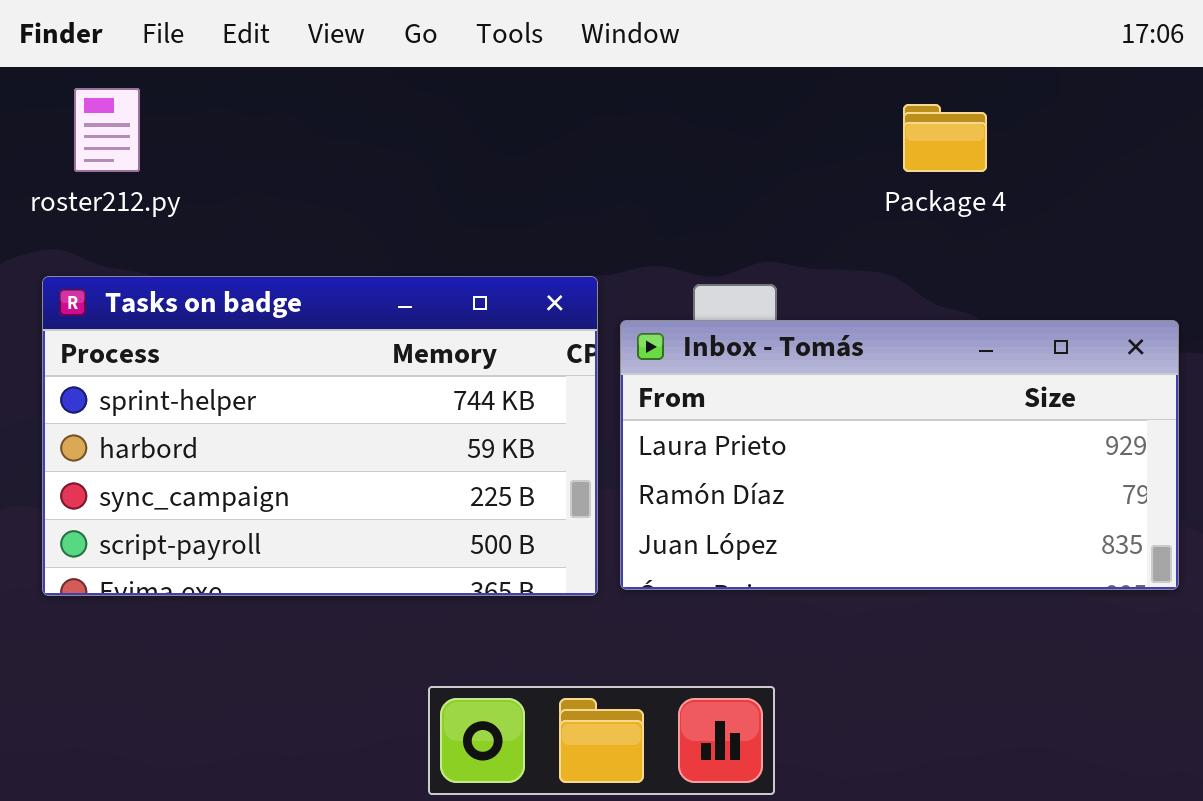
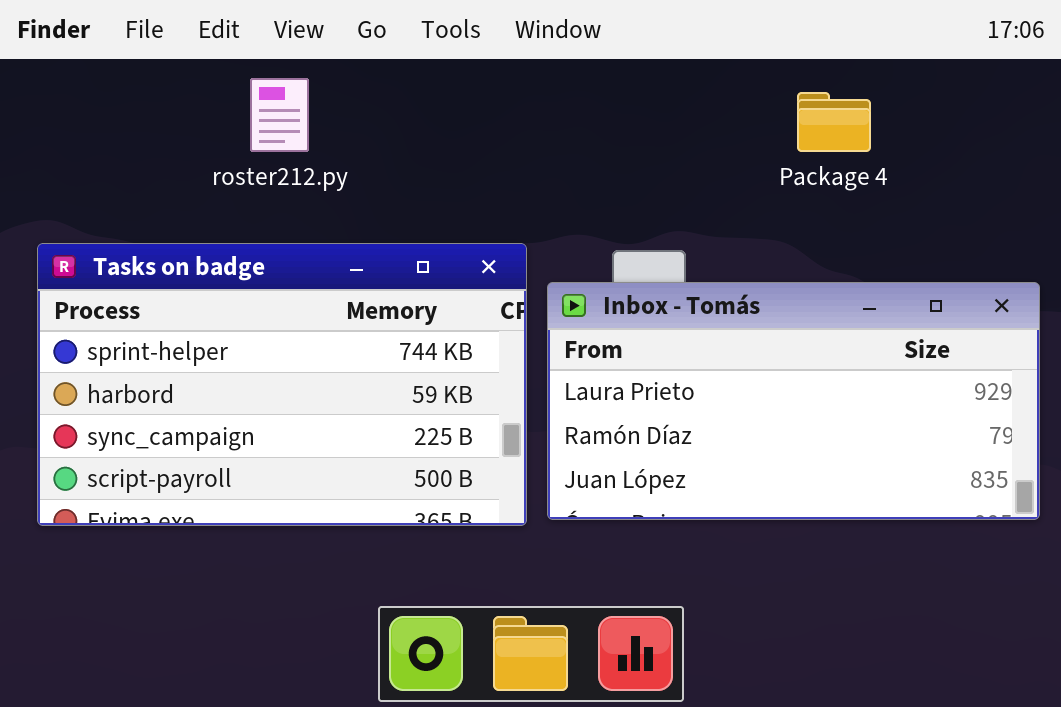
roster212.py: [74,88,140,172] -> [250,78,309,152], moved

